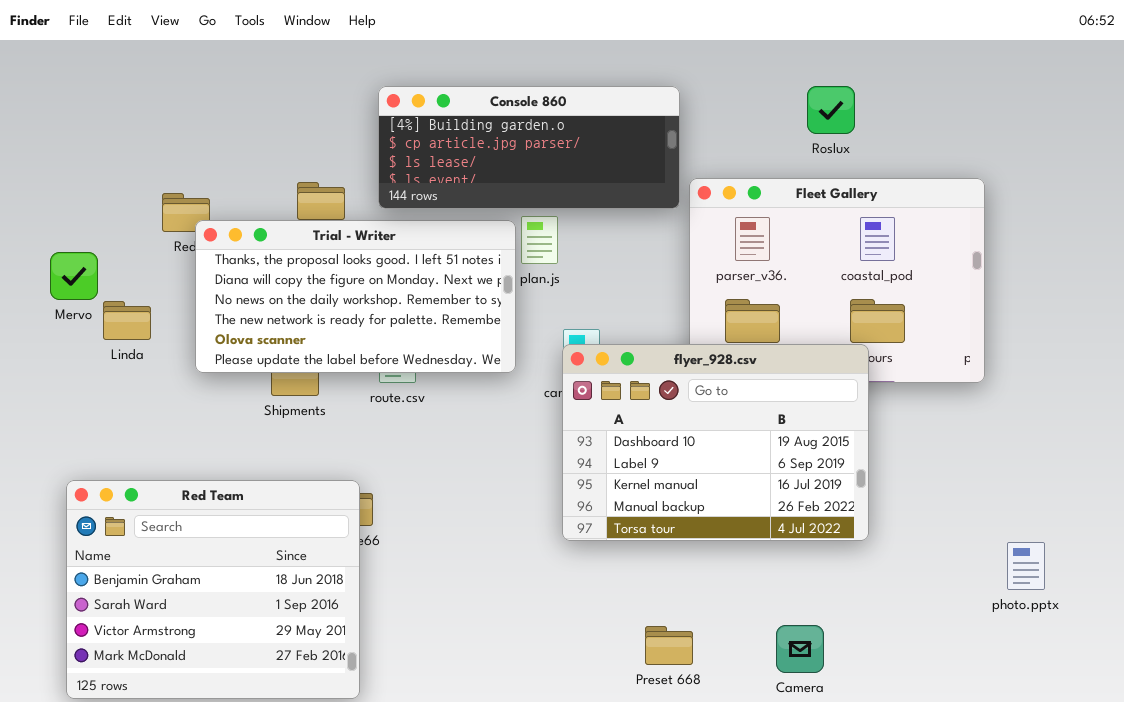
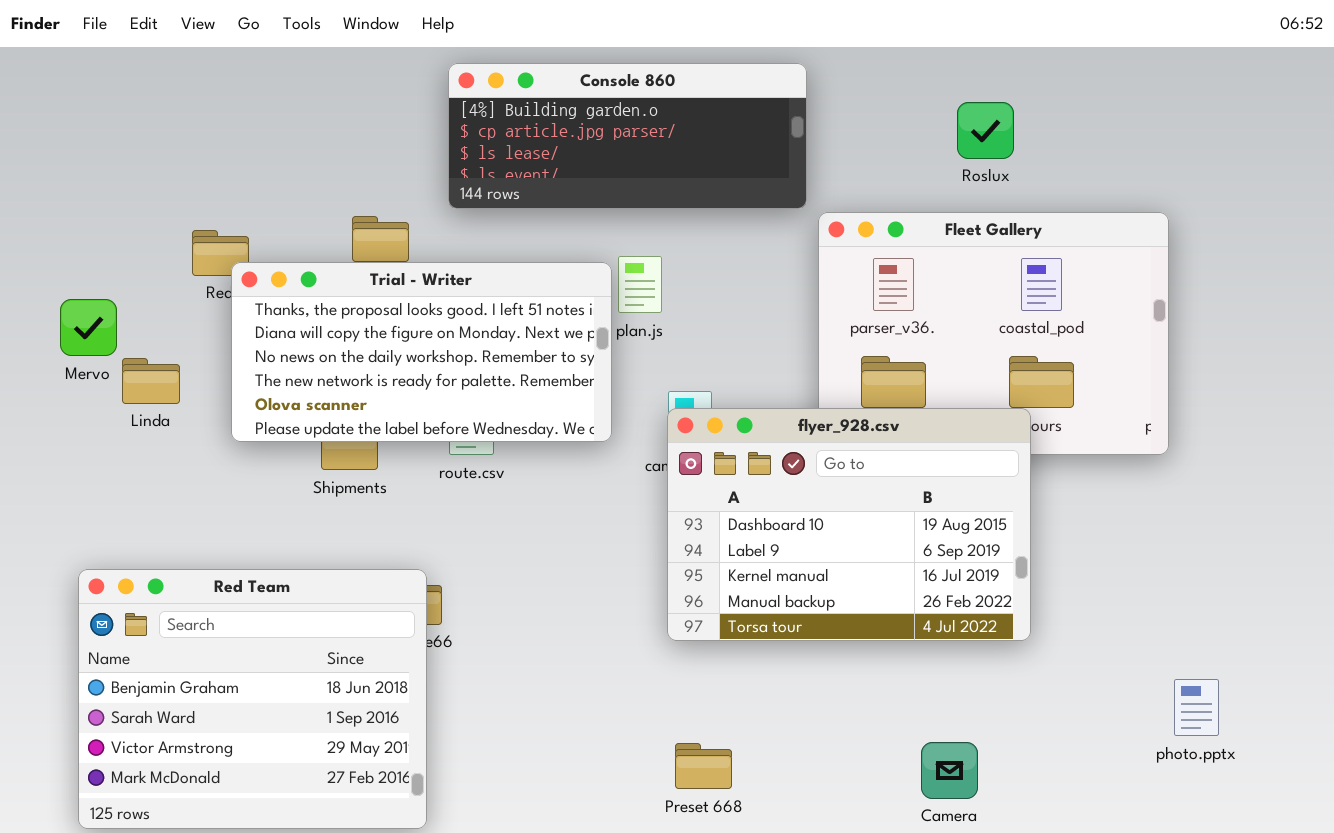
Console 860: [378,86,680,209] -> [448,63,807,209], moved
photo.pptx: [1007,542,1045,590] -> [1174,679,1219,736], moved
Preset 668: [645,626,693,665] -> [675,743,732,789], moved

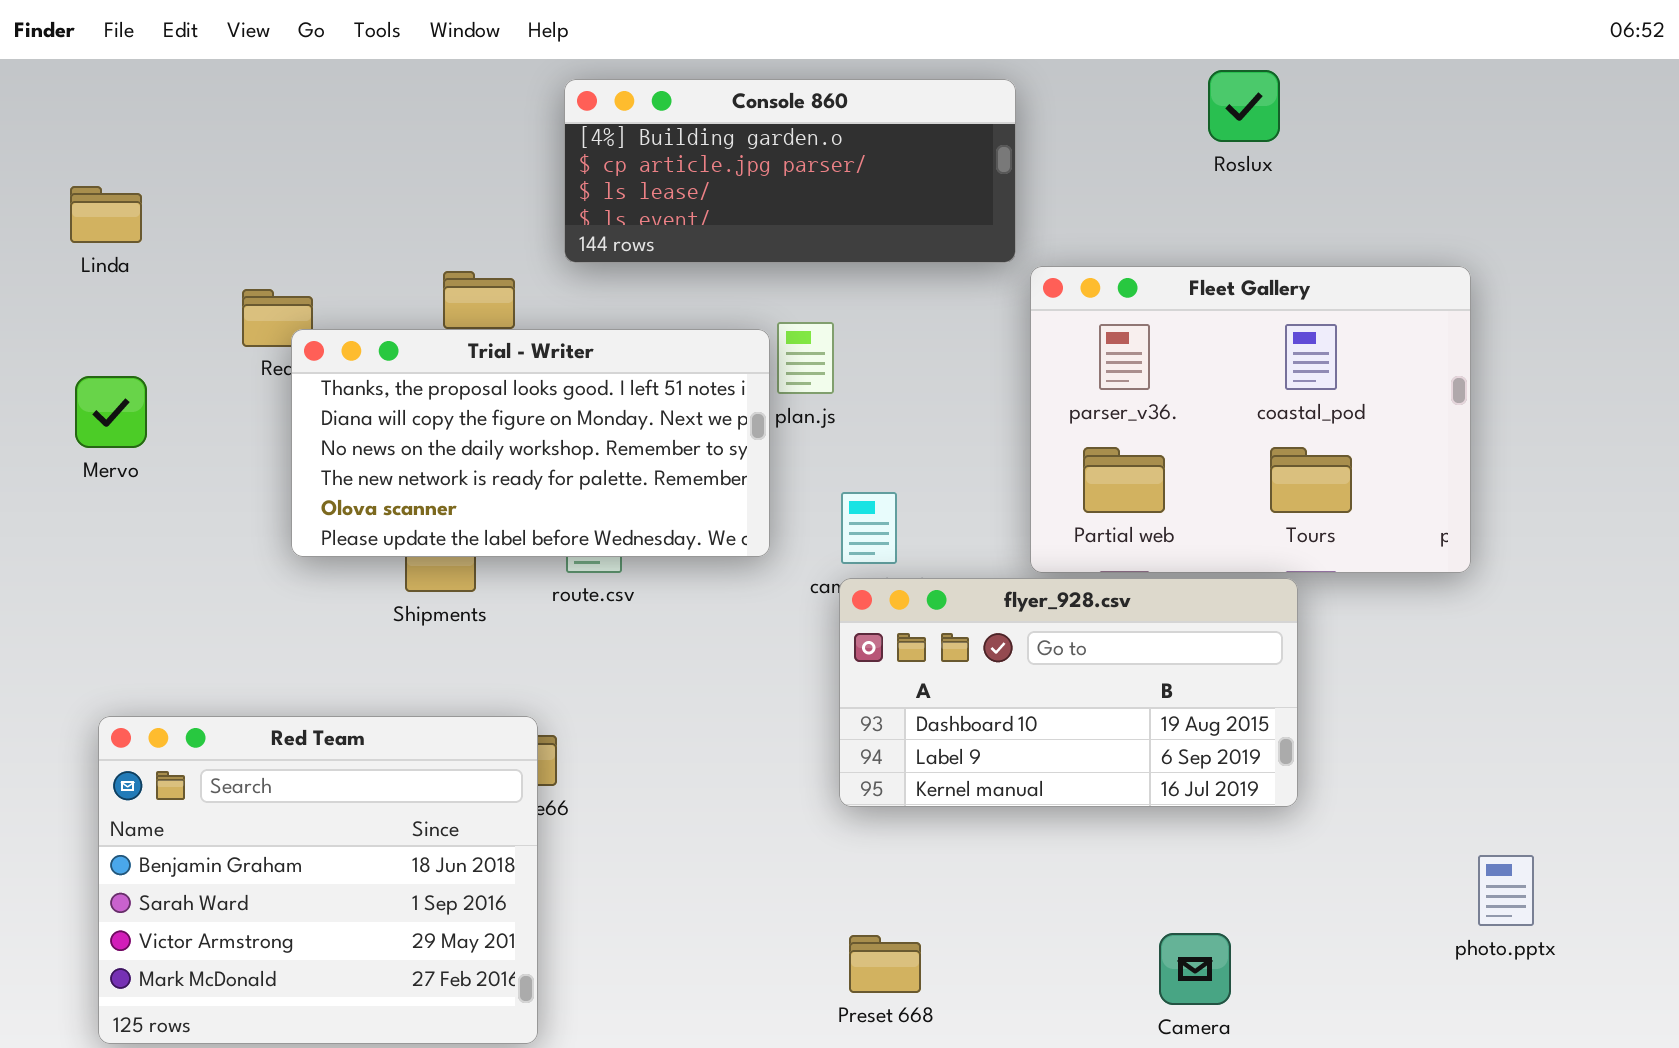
Roslux: [957,102,1014,159] -> [1208,70,1280,142], moved
Linda: [122,358,180,404] -> [70,186,142,243], moved
flyer_928.csv: [667,408,1031,641] -> [839,578,1298,807], resized

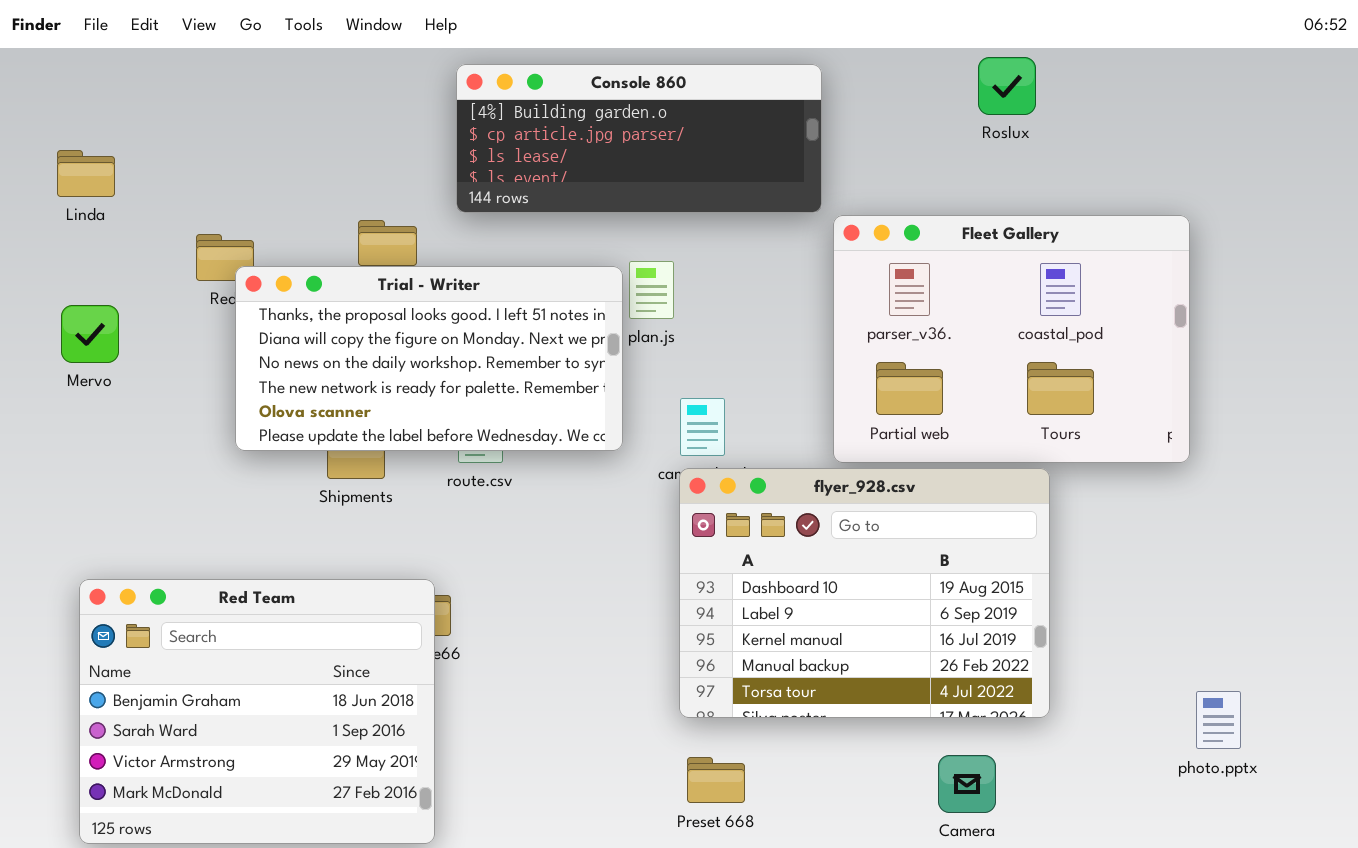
flyer_928.csv: [839,578,1298,807] -> [679,468,1050,718], resized

